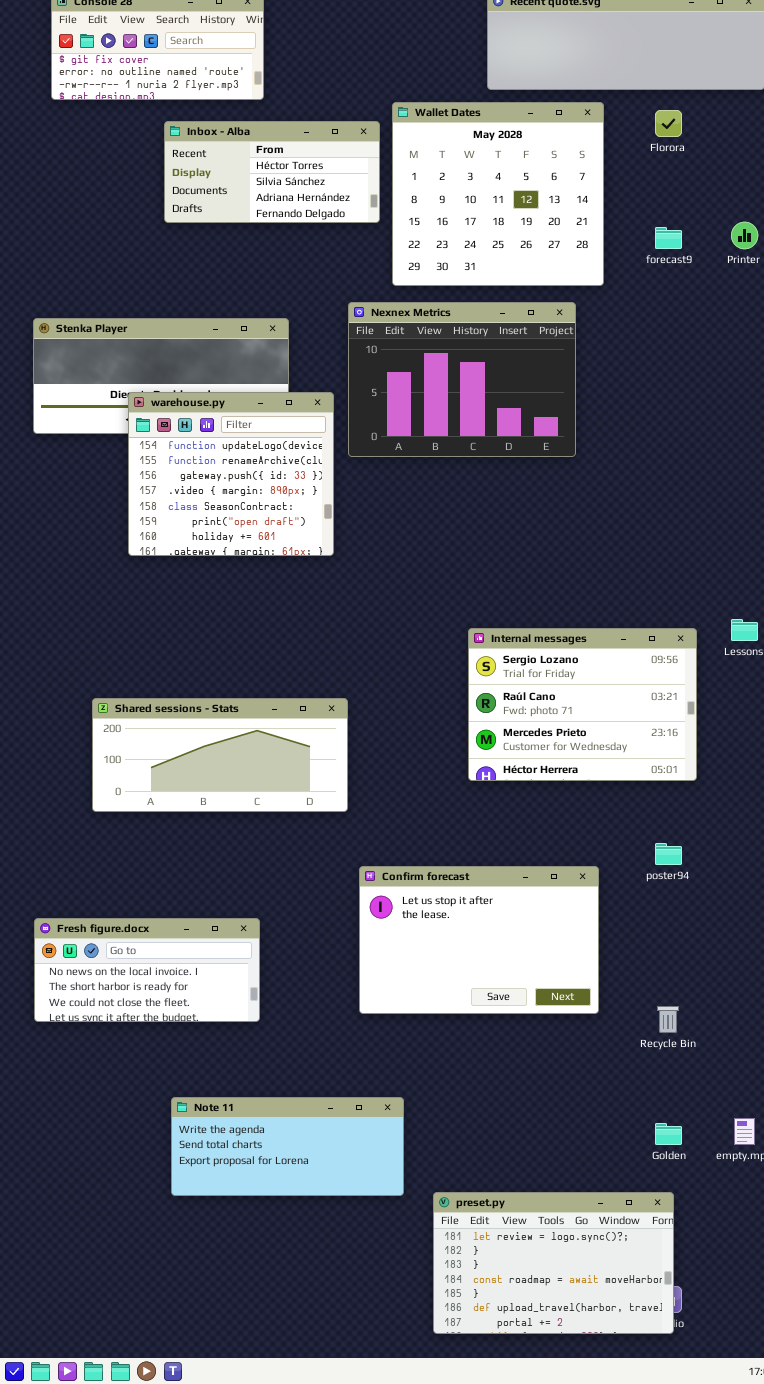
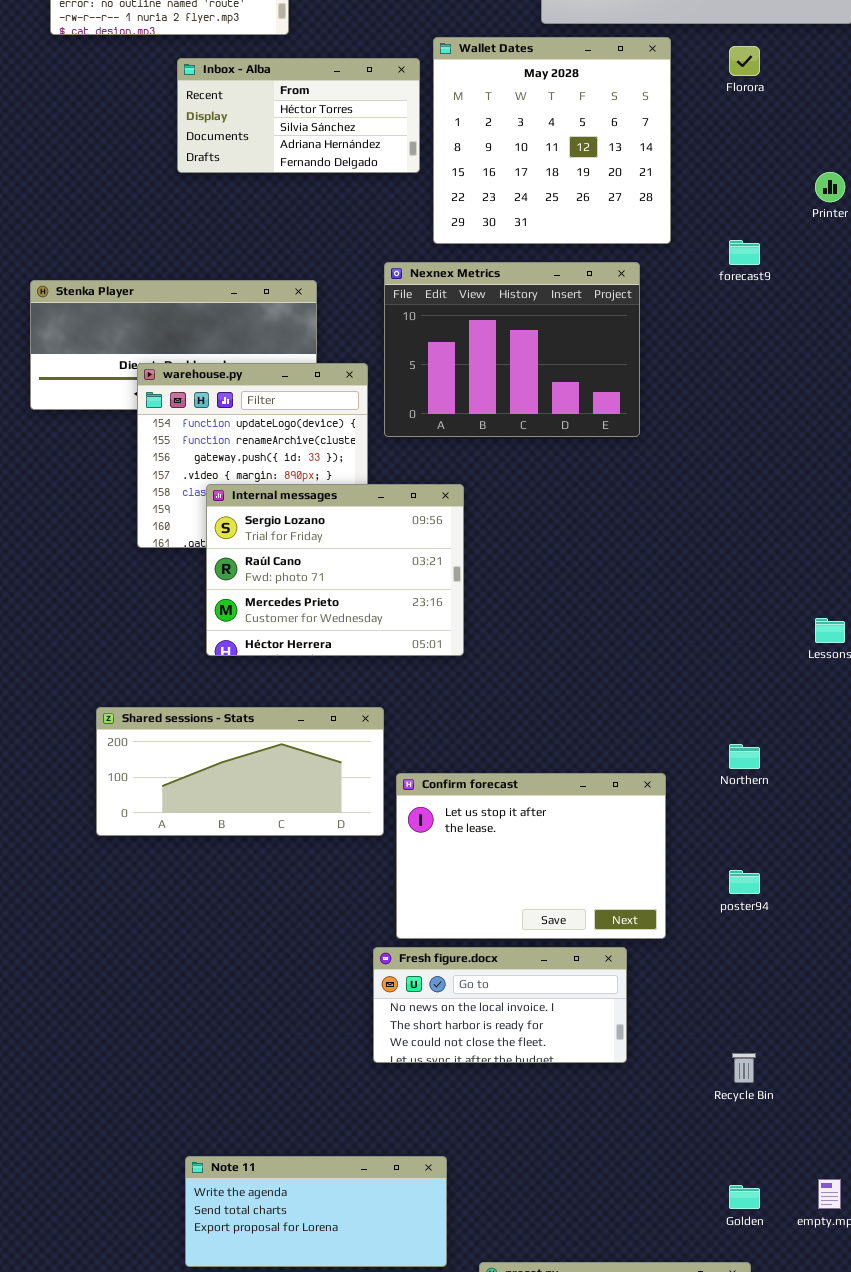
forecast9: [655,227,682,249] -> [729,240,760,265], moved
Internal messages: [468,628,697,781] -> [206,484,464,656], moved
Confirm forecast: [359,866,599,1014] -> [396,773,666,939], moved
Fresh figure.docx: [34,918,260,1022] -> [373,947,627,1063], moved

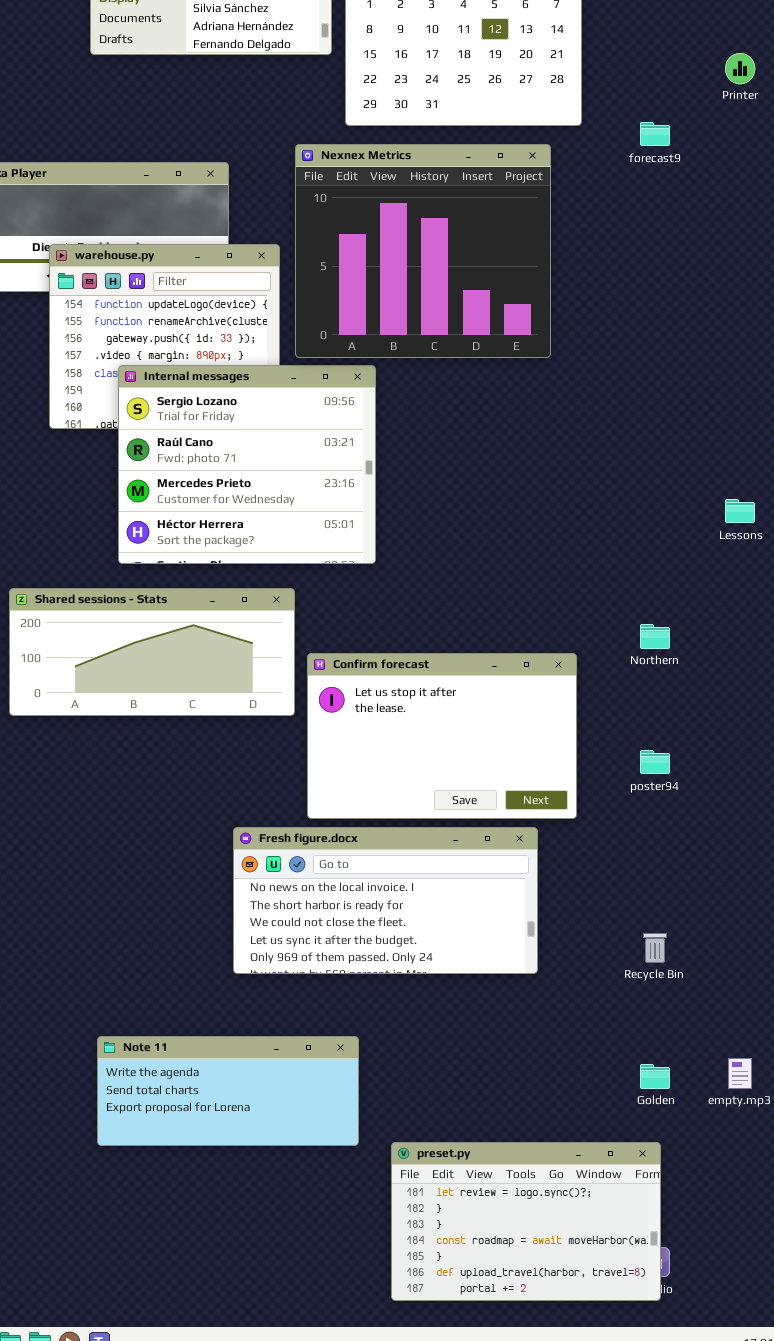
Nexnex Metrics: [384,262,640,437] -> [295,144,551,358], resized
Internal messages: [206,484,464,656] -> [118,365,376,564], resized
Fresh figure.docx: [373,947,627,1063] -> [233,827,538,974], resized

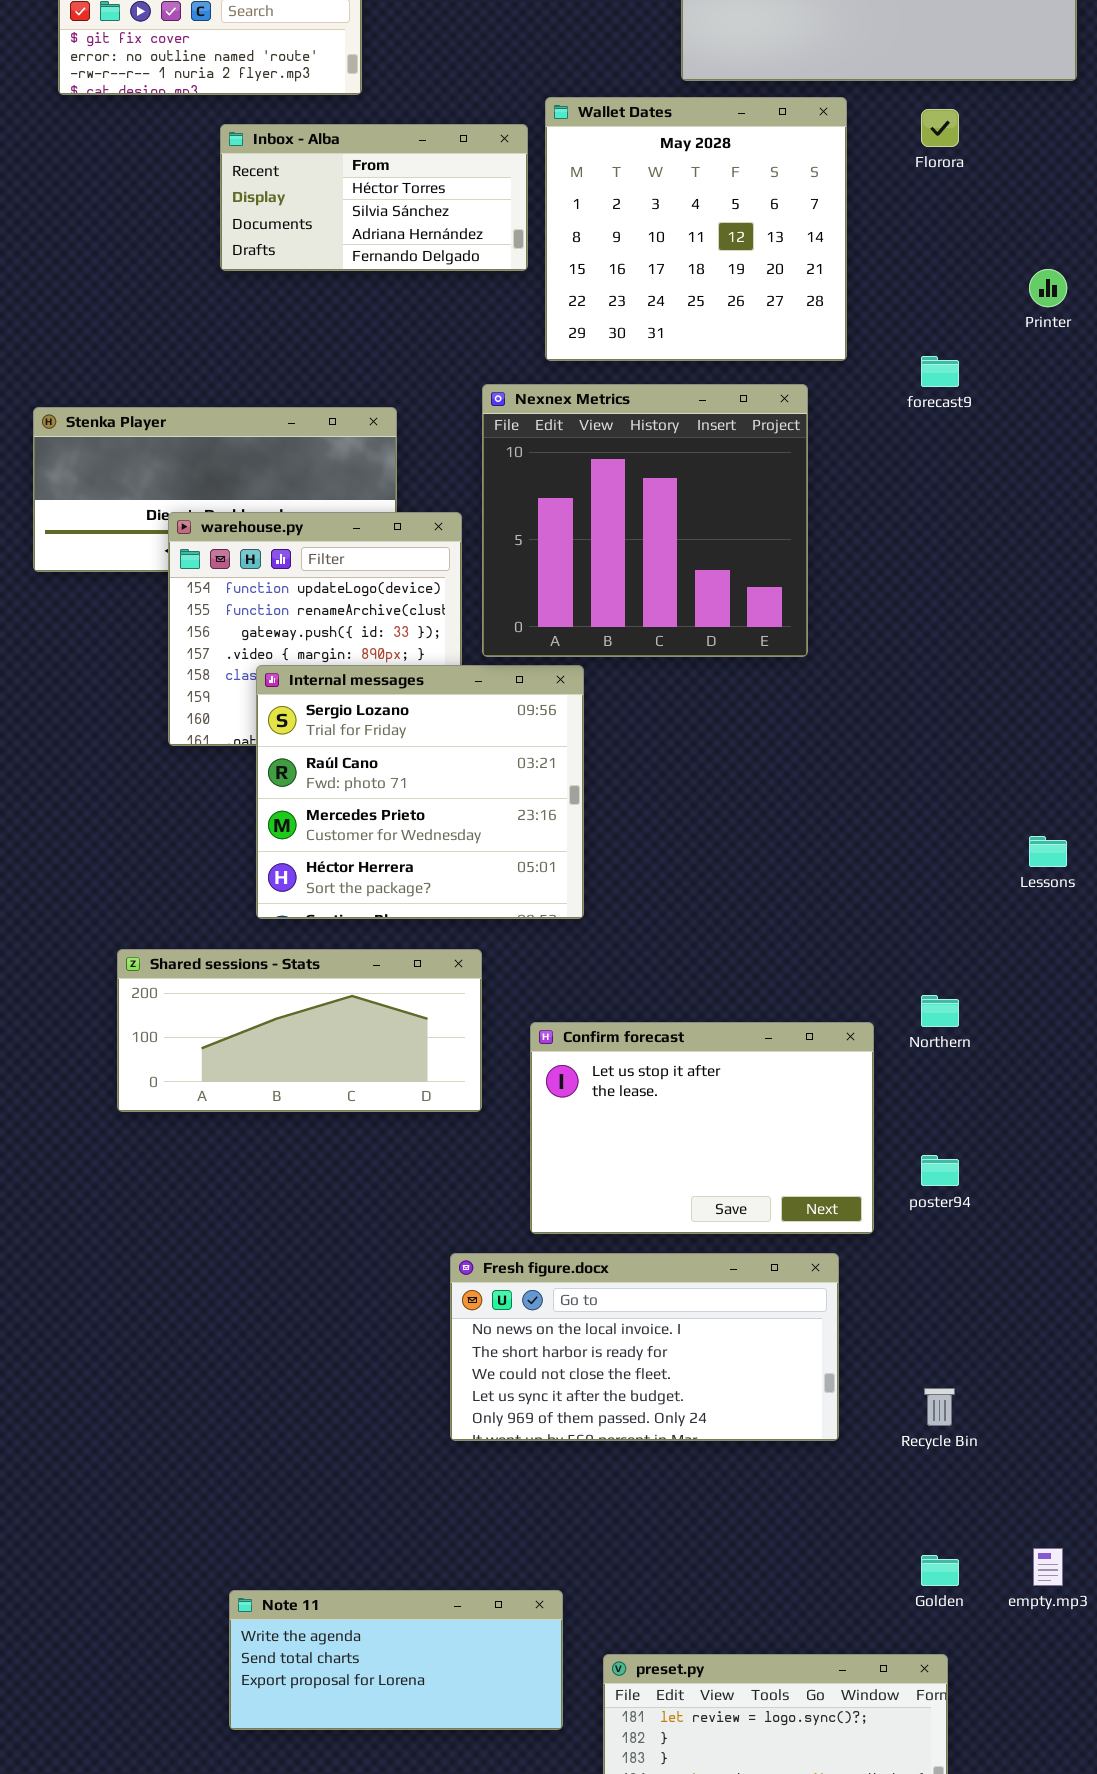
Confirm forecast: [307,653,577,819] -> [530,1022,874,1234], moved
Fresh figure.docx: [233,827,538,974] -> [450,1253,839,1441], moved
Note 11: [97,1036,359,1146] -> [229,1590,563,1730], moved

